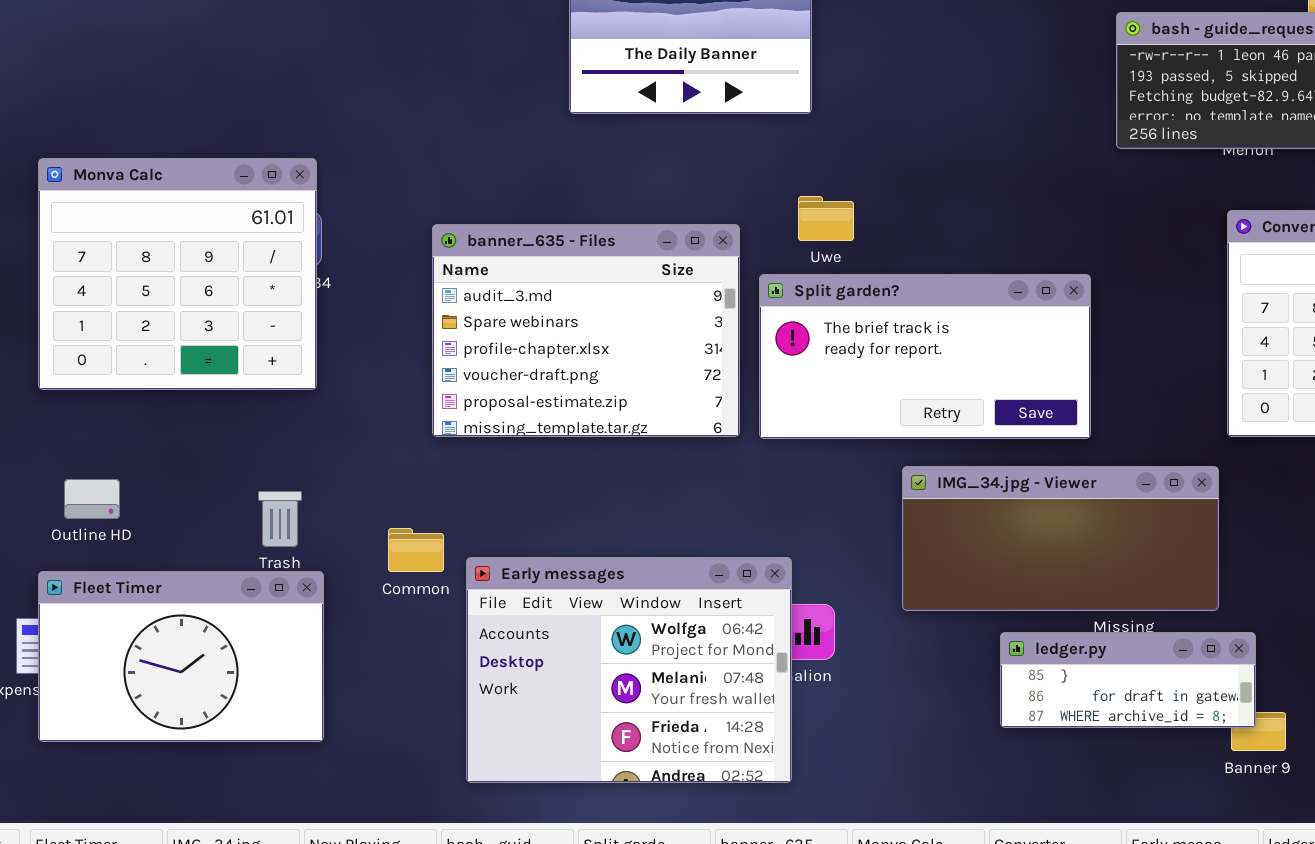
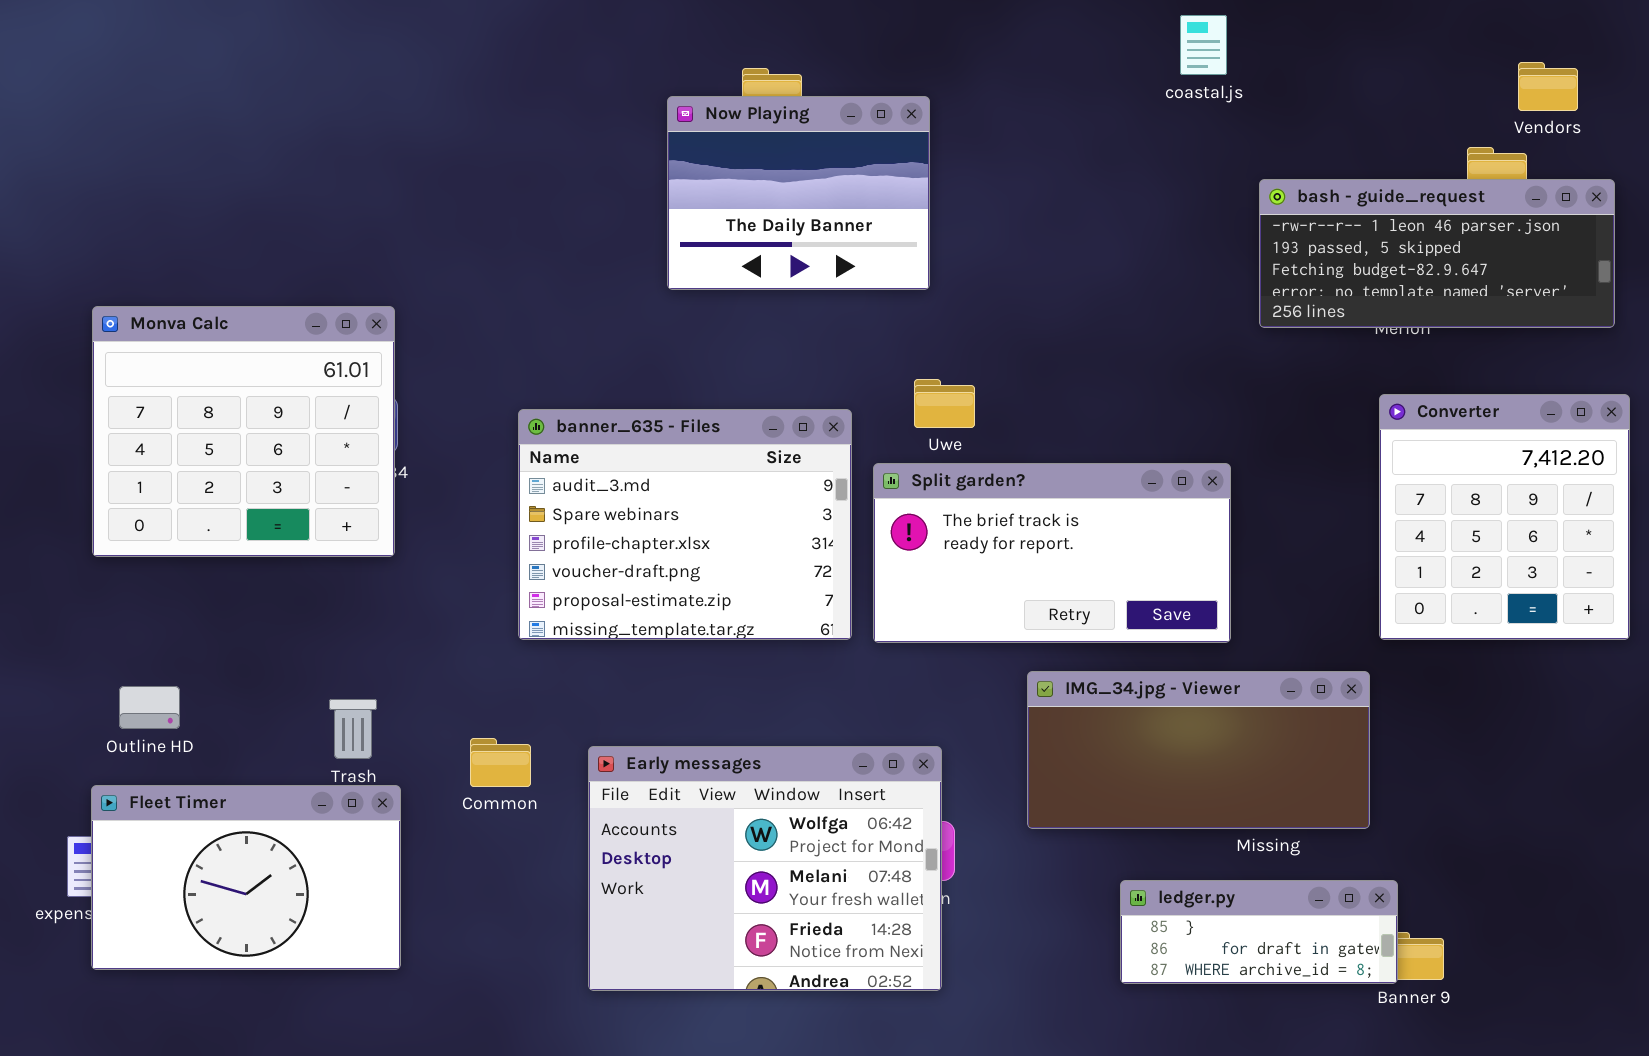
Monva Calc: [38,158,317,390] -> [92,306,395,557], moved
Early messages: [466,557,792,783] -> [588,746,942,991], moved
ledger.py: [1000,632,1256,728] -> [1120,880,1398,984], moved

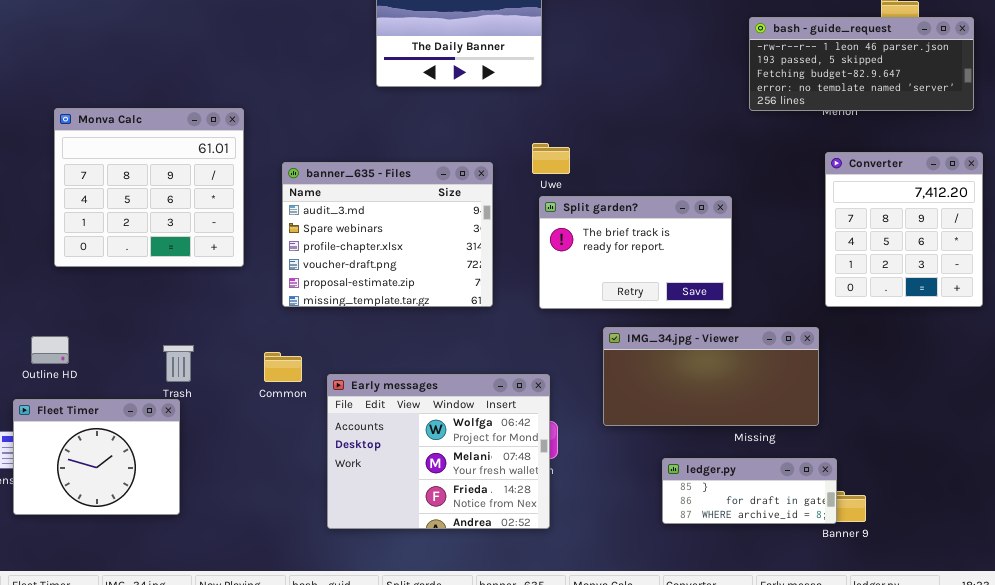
Monva Calc: [92,306,395,557] -> [54,108,244,267], moved
Split garden?: [873,463,1231,643] -> [539,196,732,309], resized
Common: [470,738,531,787] -> [264,352,302,382], moved
Fleet Timer: [91,785,401,970] -> [13,399,180,515], resized

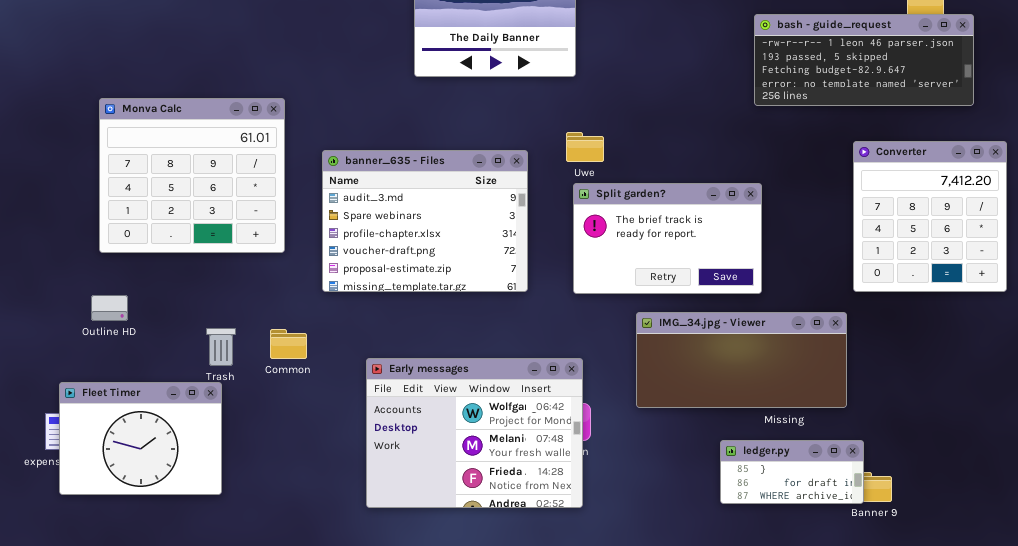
bash - guide_request: [749,17,974,111] -> [754,14,974,106], moved
Outline HD: [31,336,69,364] -> [91,295,128,321], moved
Common: [264,352,302,382] -> [270,329,307,359], moved
ledger.py: [662,458,837,524] -> [720,440,864,504], resized

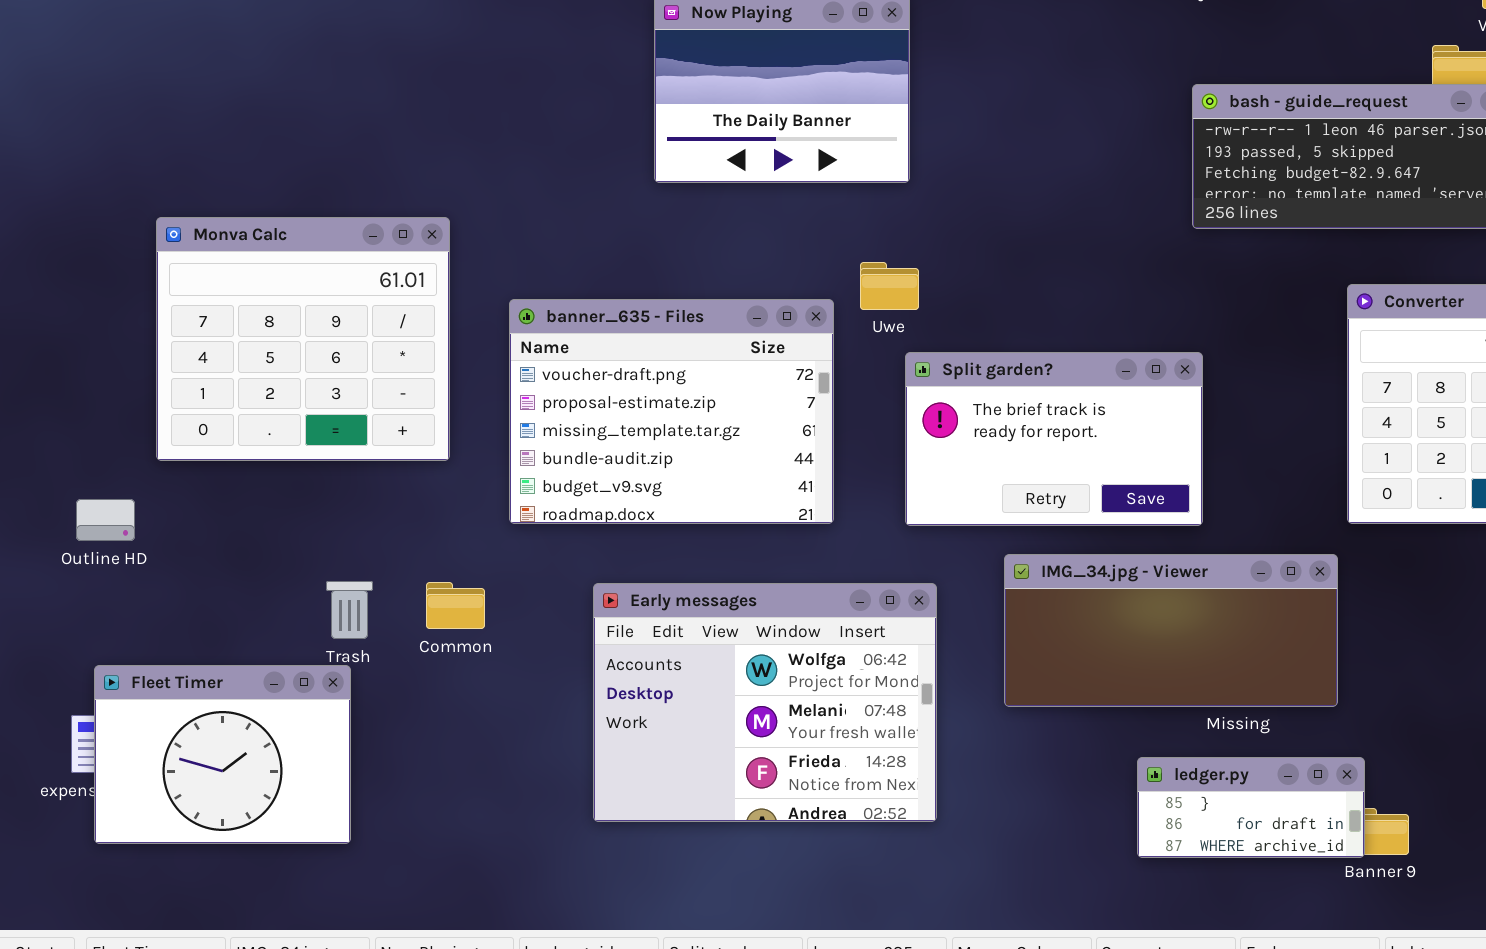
Uwe: [566,132,604,162] -> [860,262,919,310], moved
banner_635 - Files: [322,150,528,292] -> [509,299,834,524], scrolled down 3 rows
Outline HD: [91,295,128,321] -> [76,499,135,541], moved
Early messages: [366,358,583,508] -> [593,583,937,822], moved

